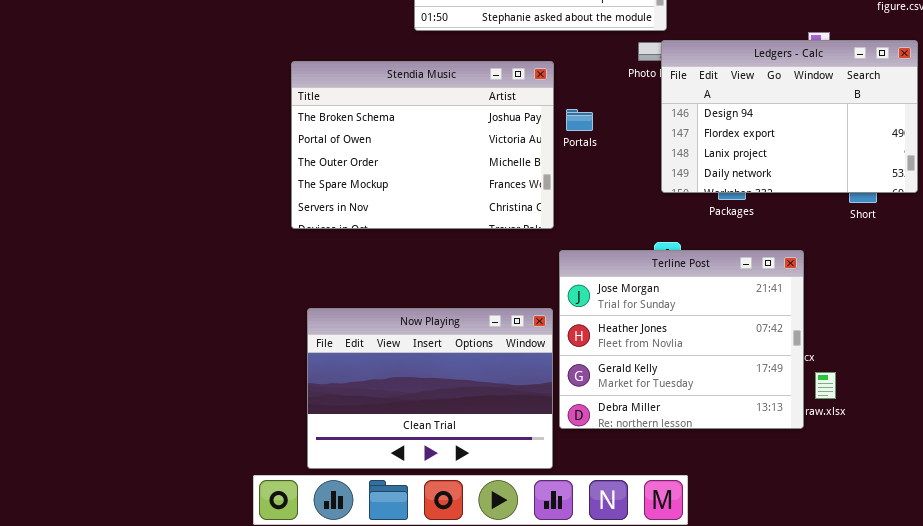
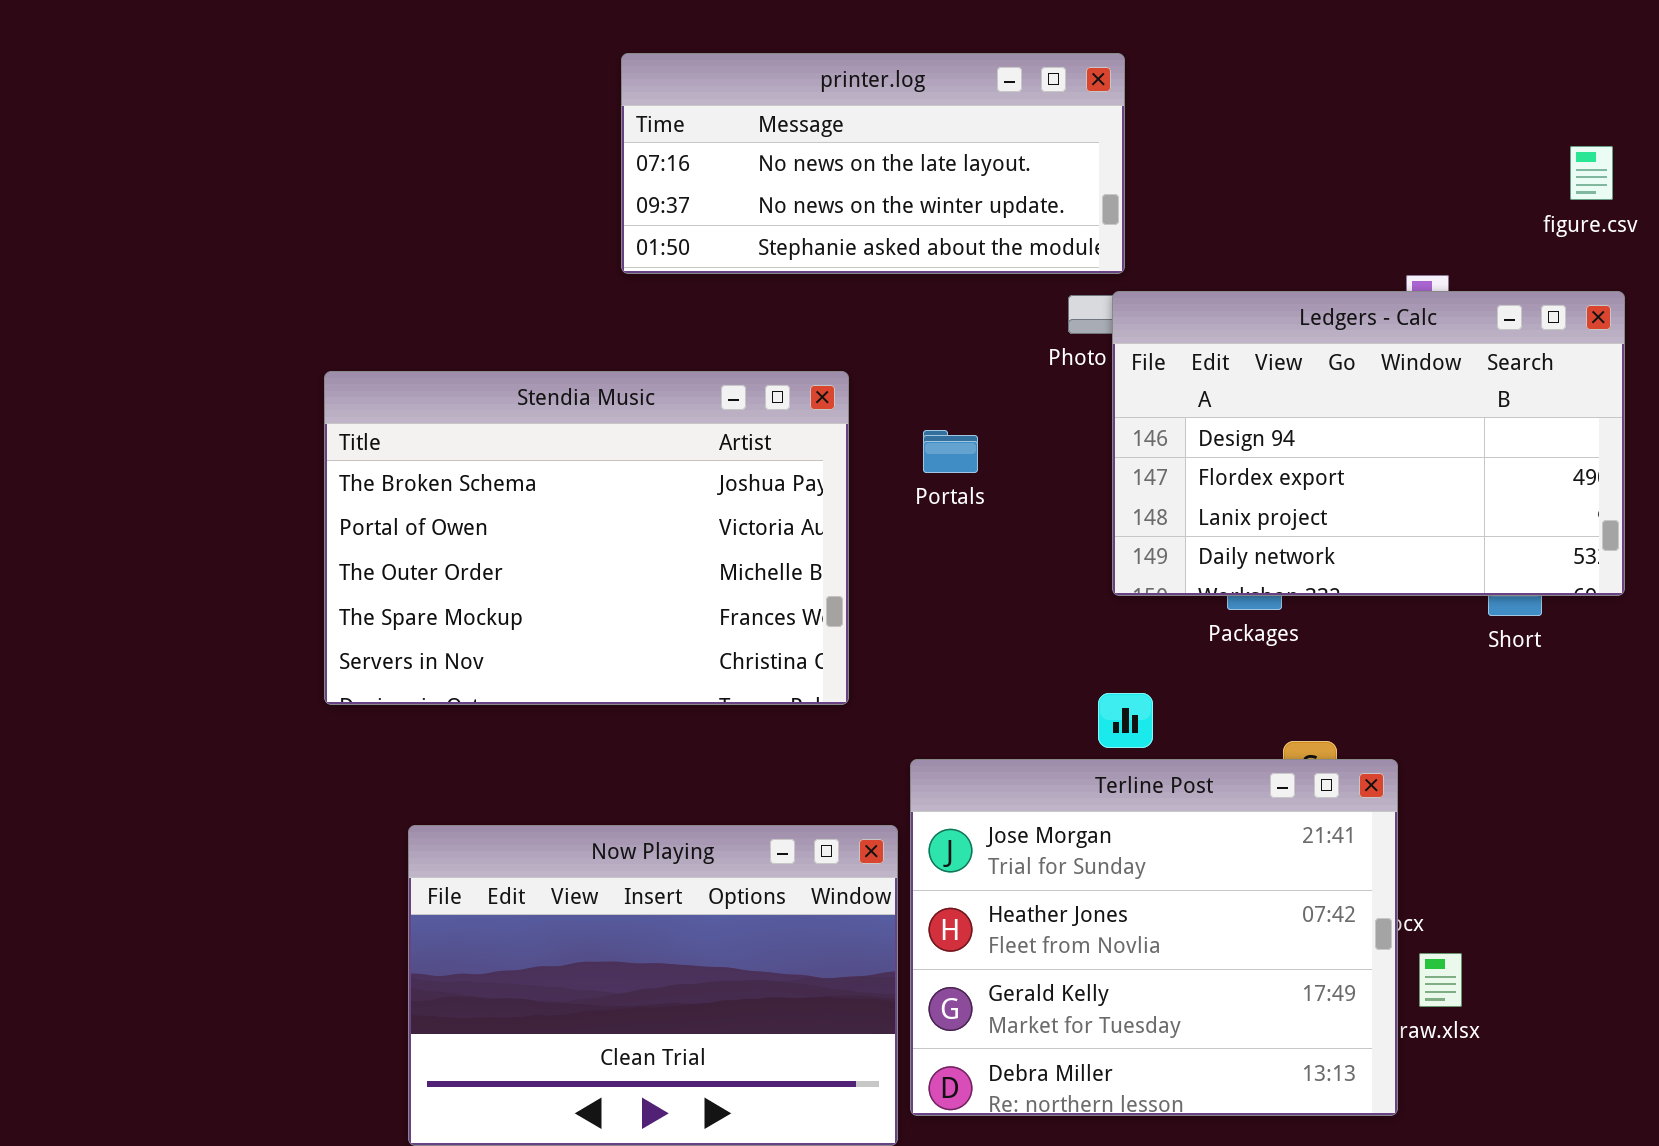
Stendia Music: [291,61,554,229] -> [324,371,849,705], moved
Terline Post: [559,250,804,429] -> [910,759,1398,1116], moved

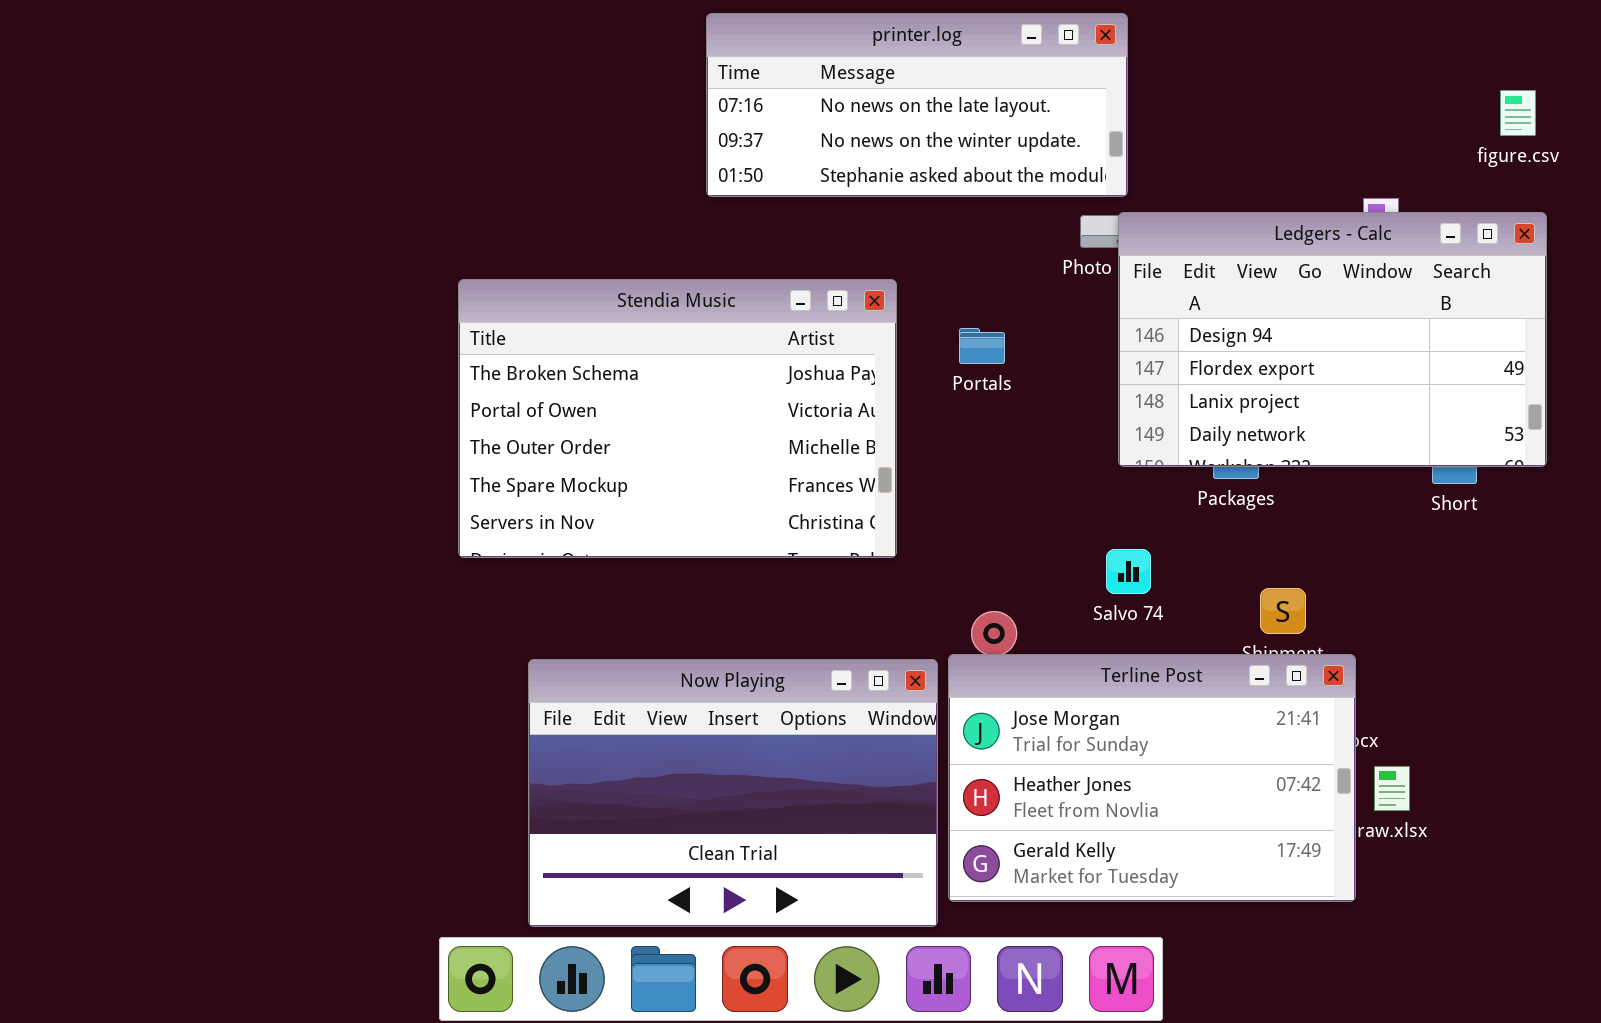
Terline Post: [910,759,1398,1116] -> [948,654,1356,902], resized

